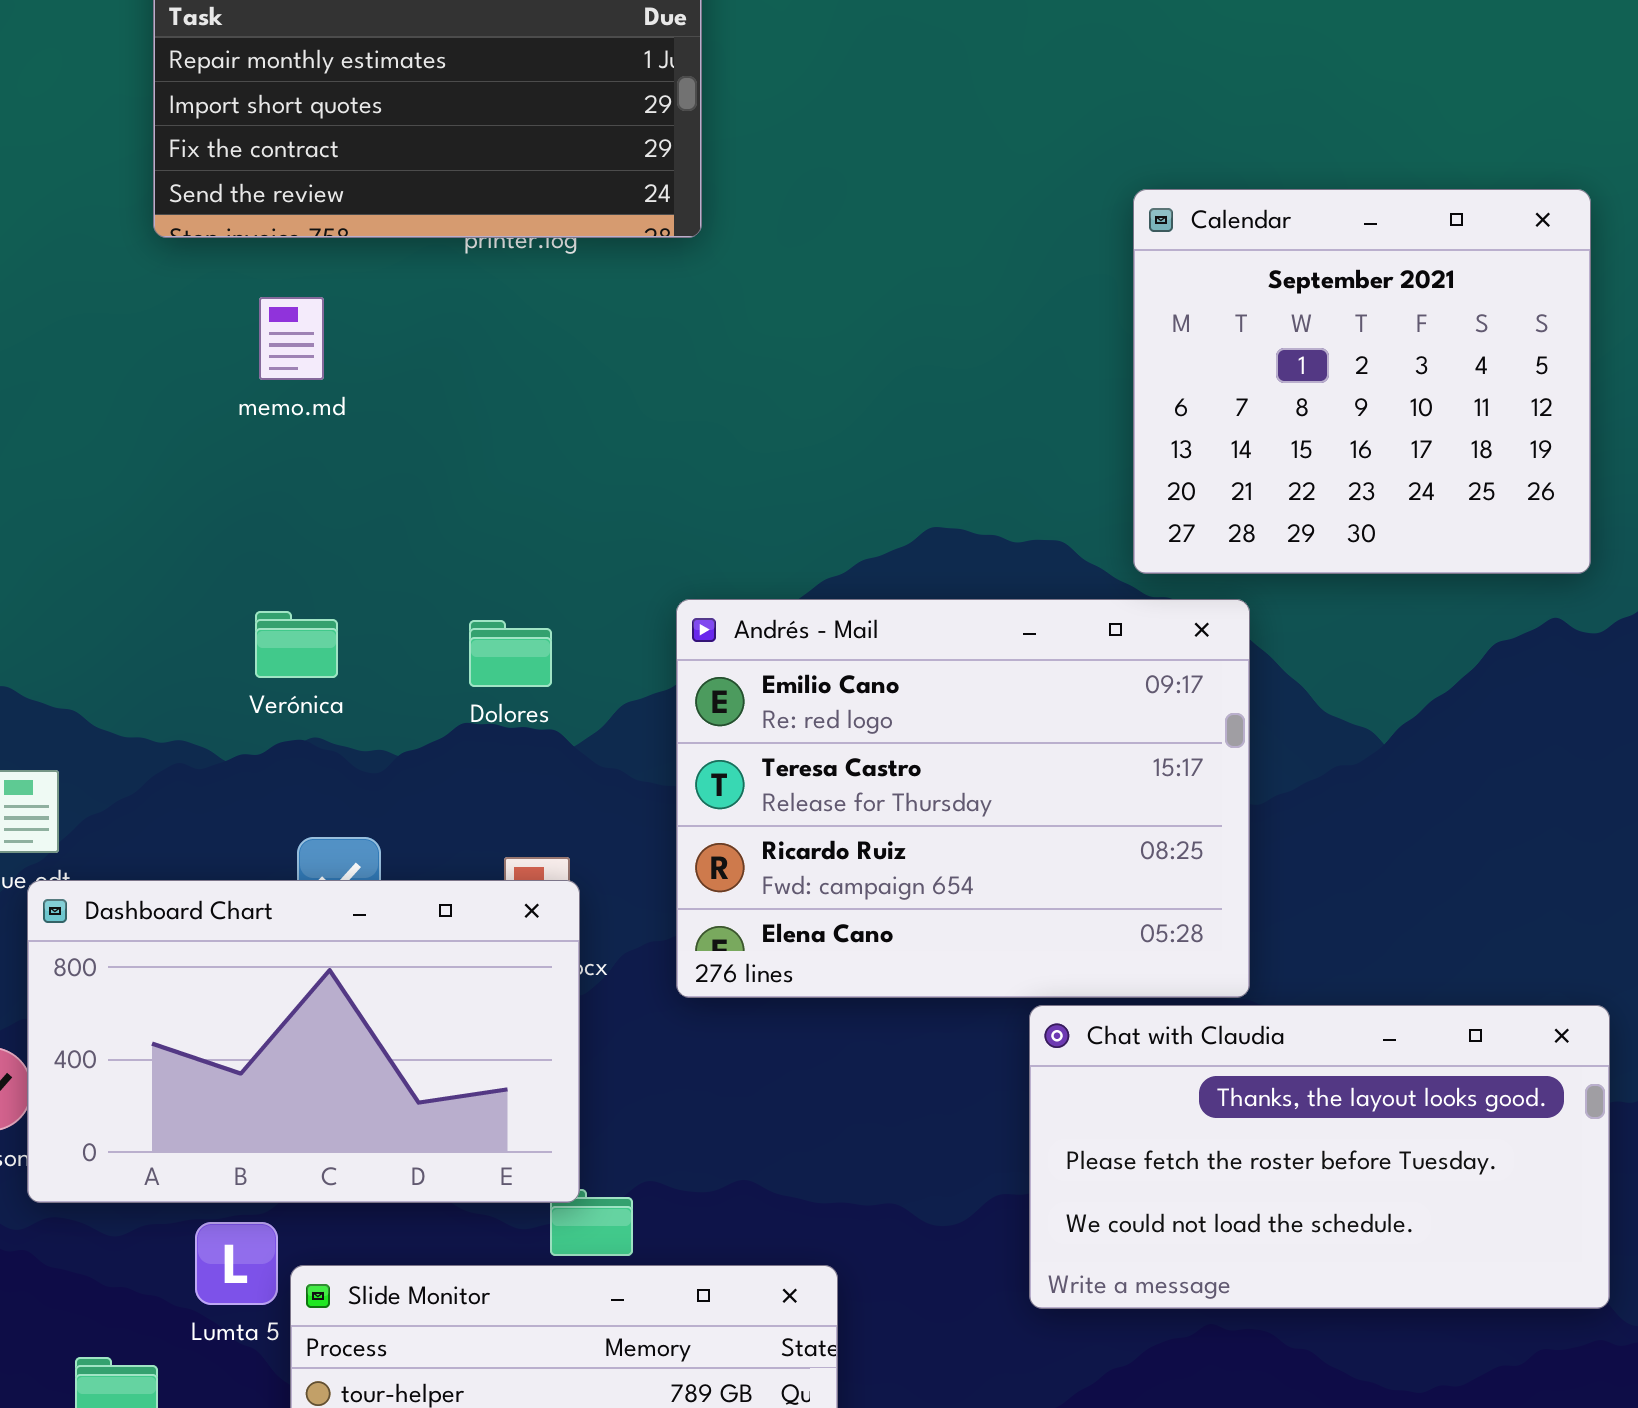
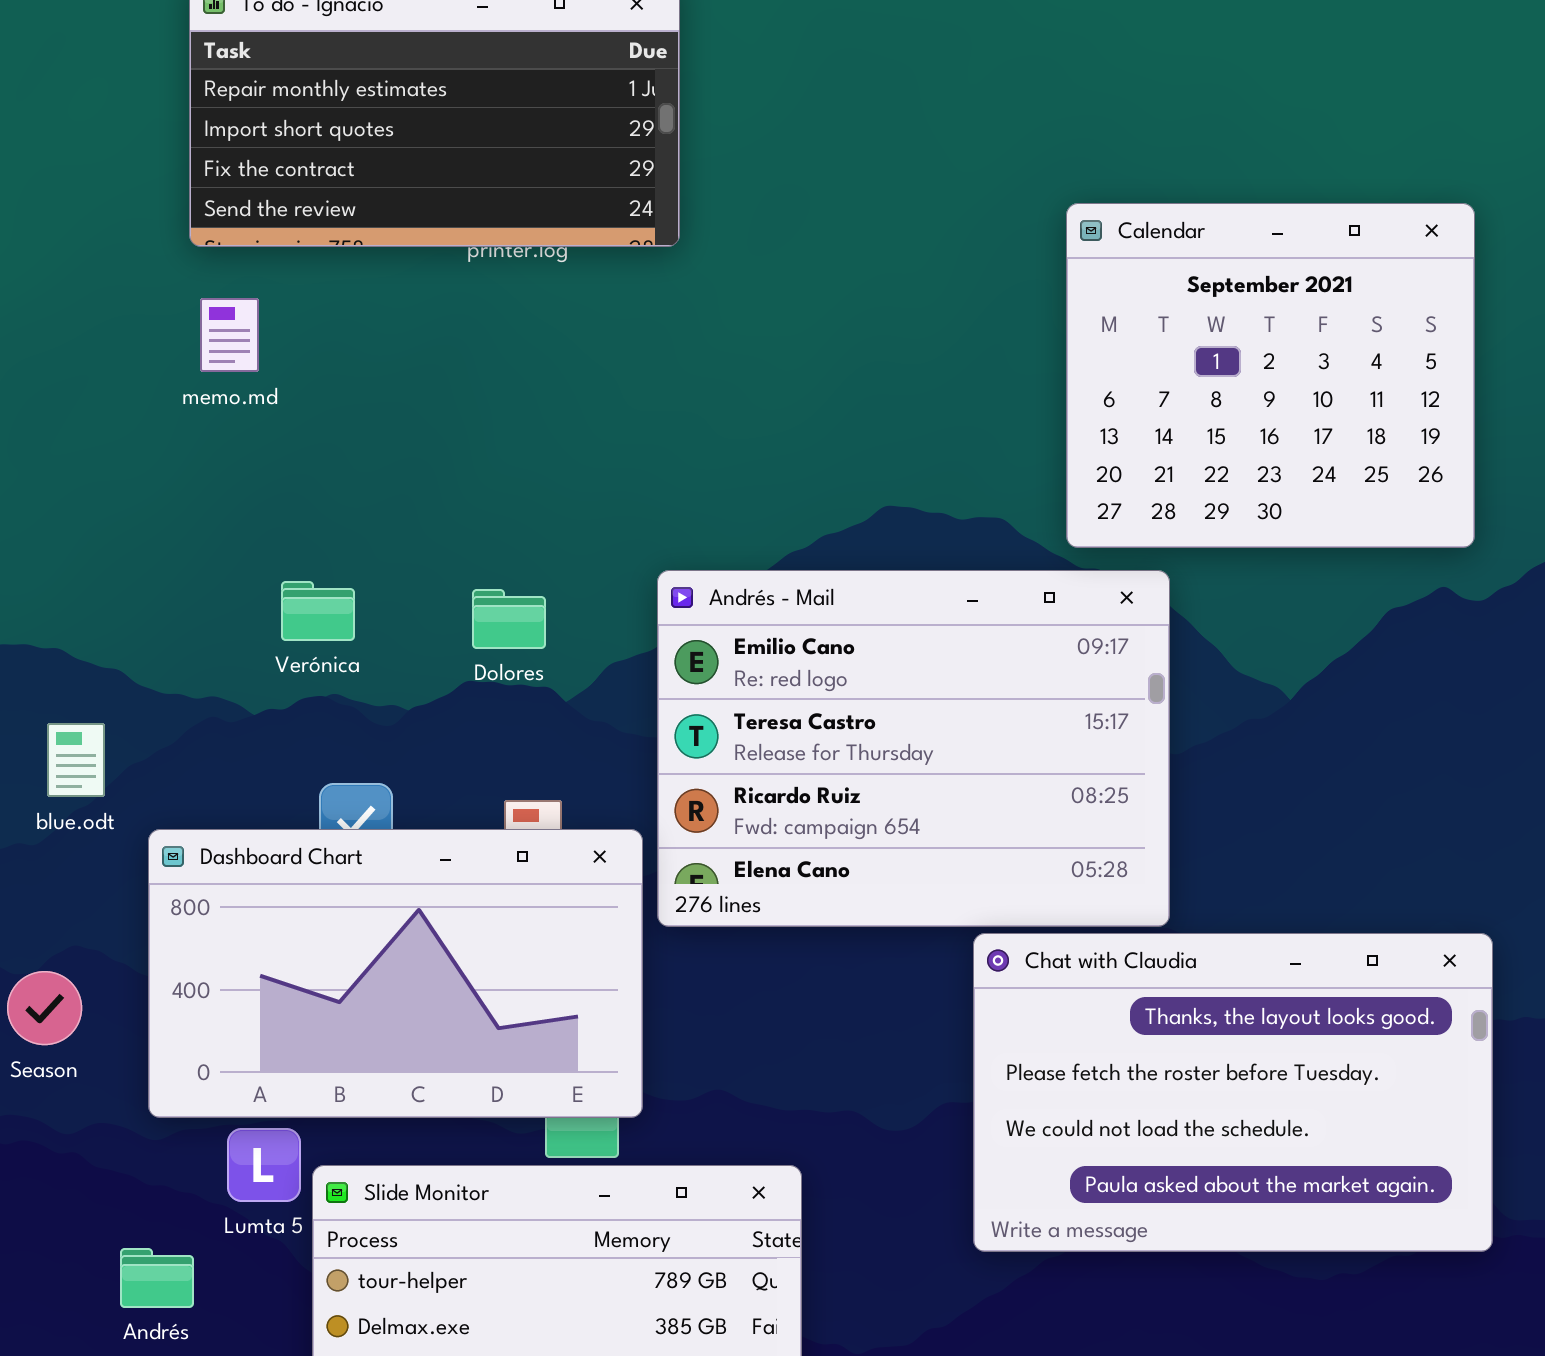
memo.md: [259,297,324,380] -> [200,298,259,372], moved
Dashboard Chart: [27,880,580,1203] -> [148,829,643,1118], moved
Chat with Claudia: [1029,1005,1610,1309] -> [973,933,1493,1252], resized

